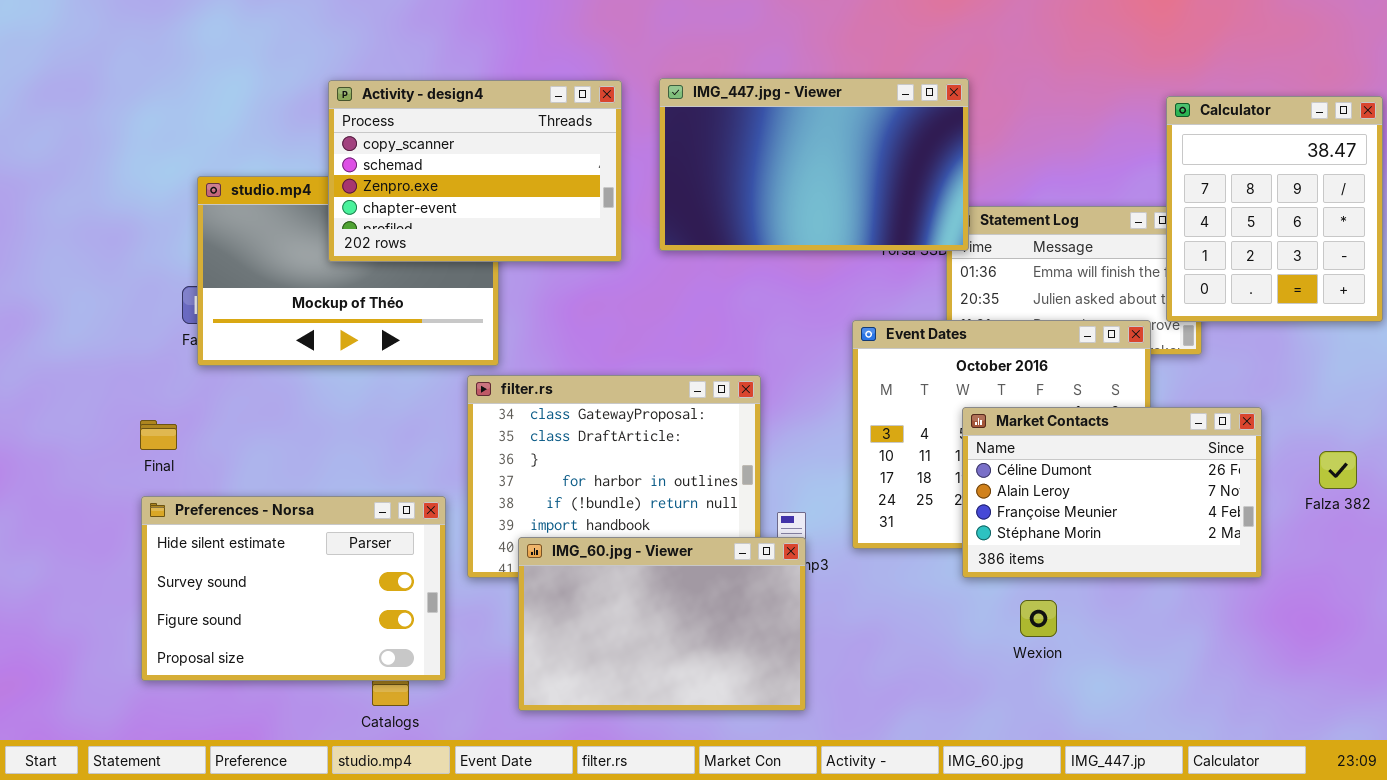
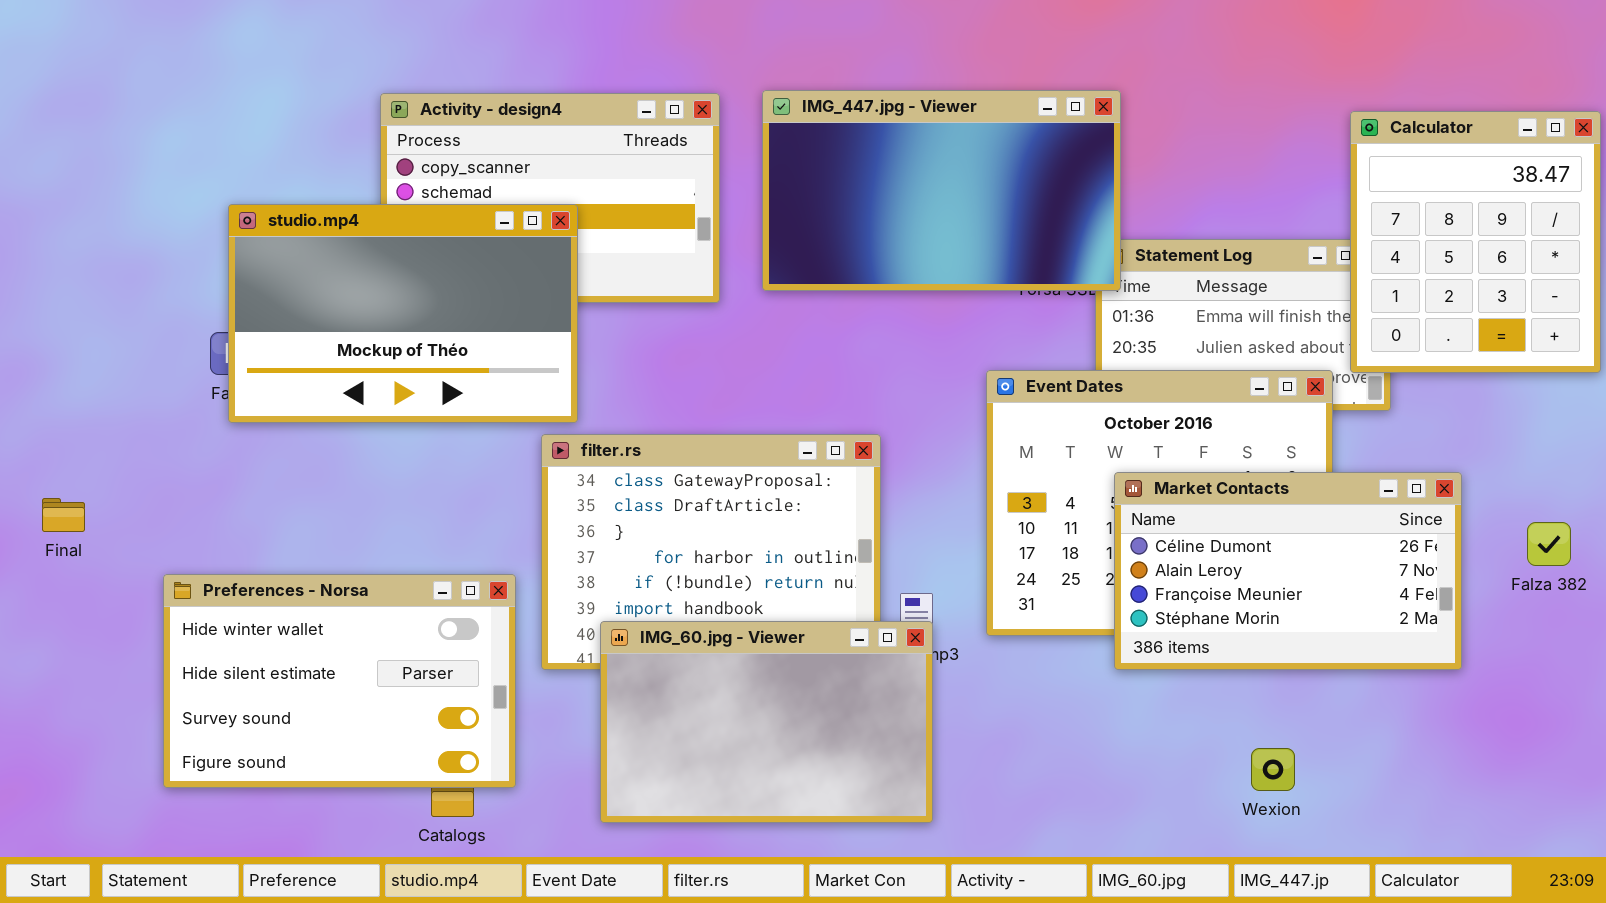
studio.mp4: [197,176,499,366] -> [228,204,578,423], raised
Final: [140,420,177,450] -> [42,498,85,532], moved
Preferences - Norsa: [141,496,446,681] -> [163,574,516,788], scrolled up 1 row
Wexion: [1020,600,1057,637] -> [1251,748,1295,791], moved

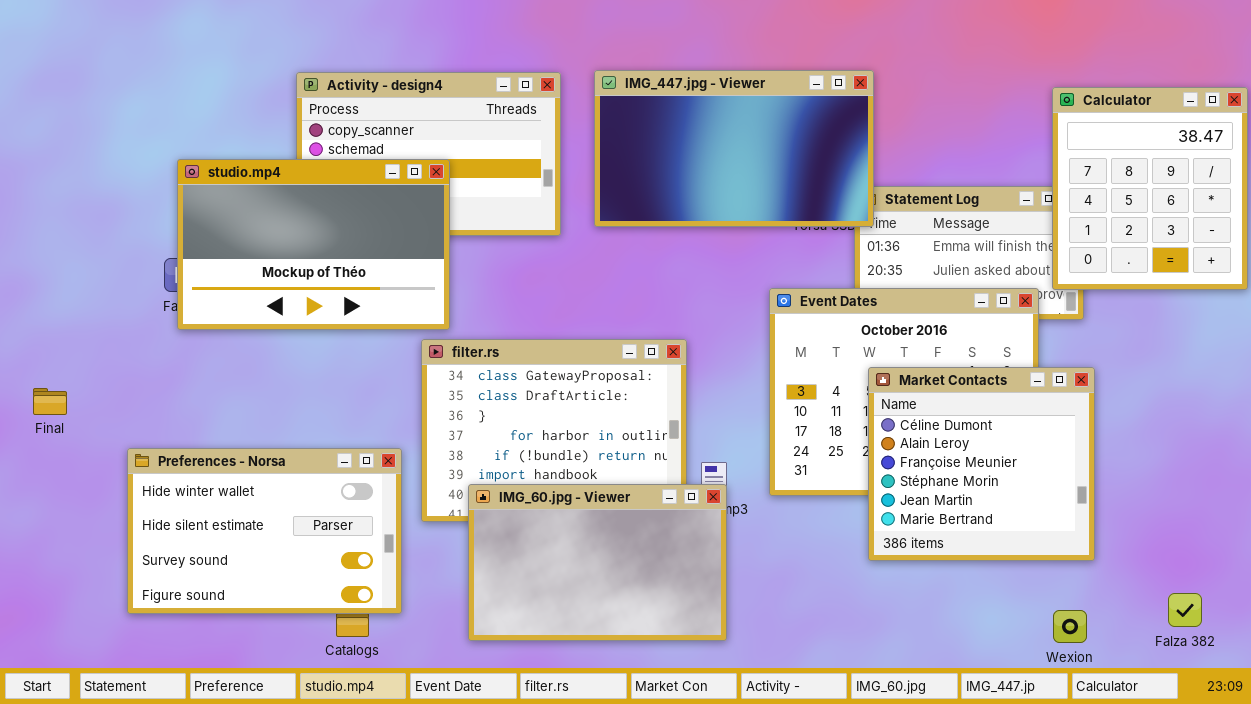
Market Contacts: [1114,472,1462,670] -> [868,367,1095,561], resized
Falza 382: [1527,522,1571,566] -> [1168,593,1202,627], moved
Wexion: [1251,748,1295,791] -> [1053,610,1087,643], moved

